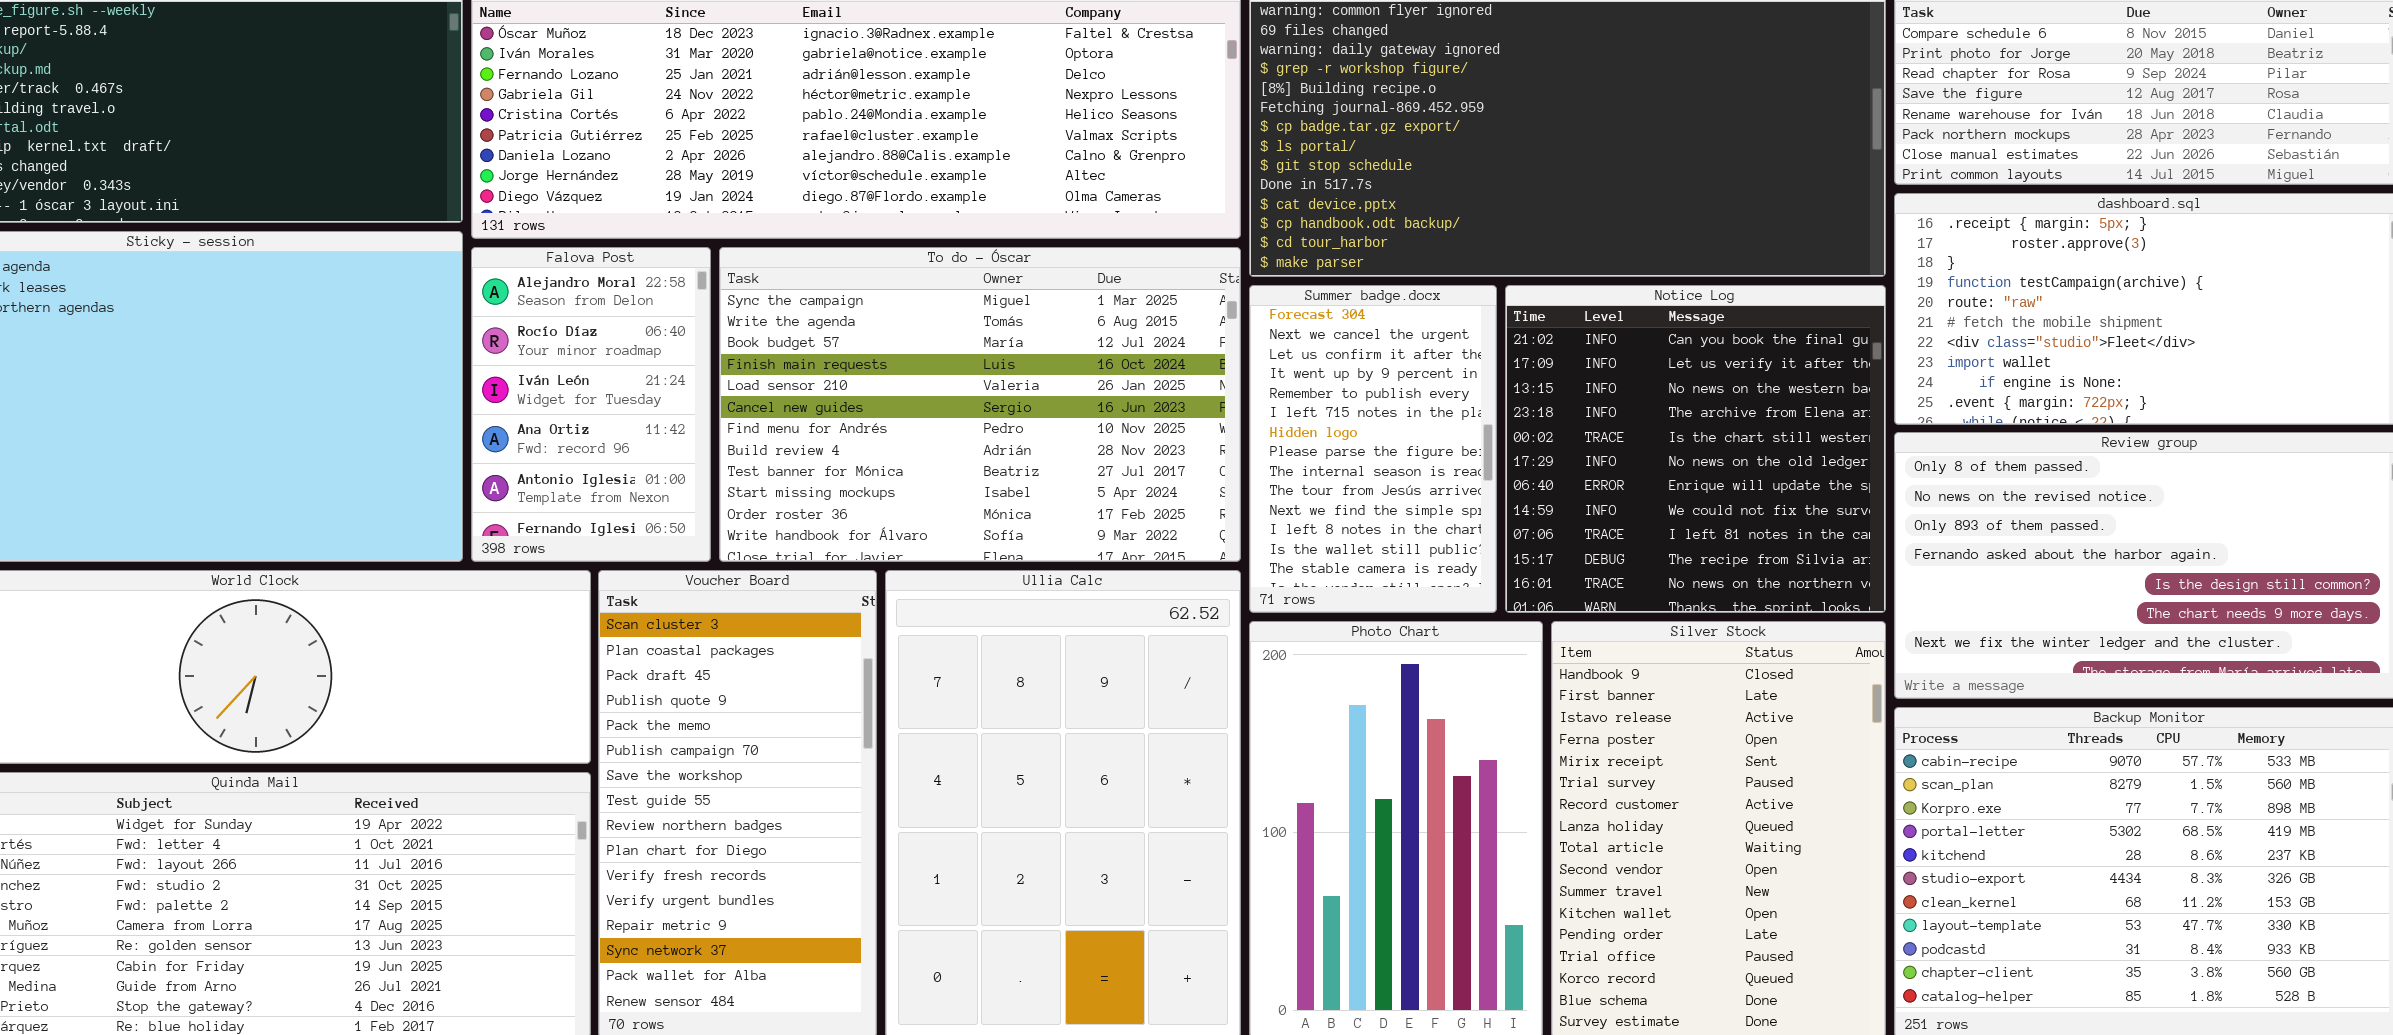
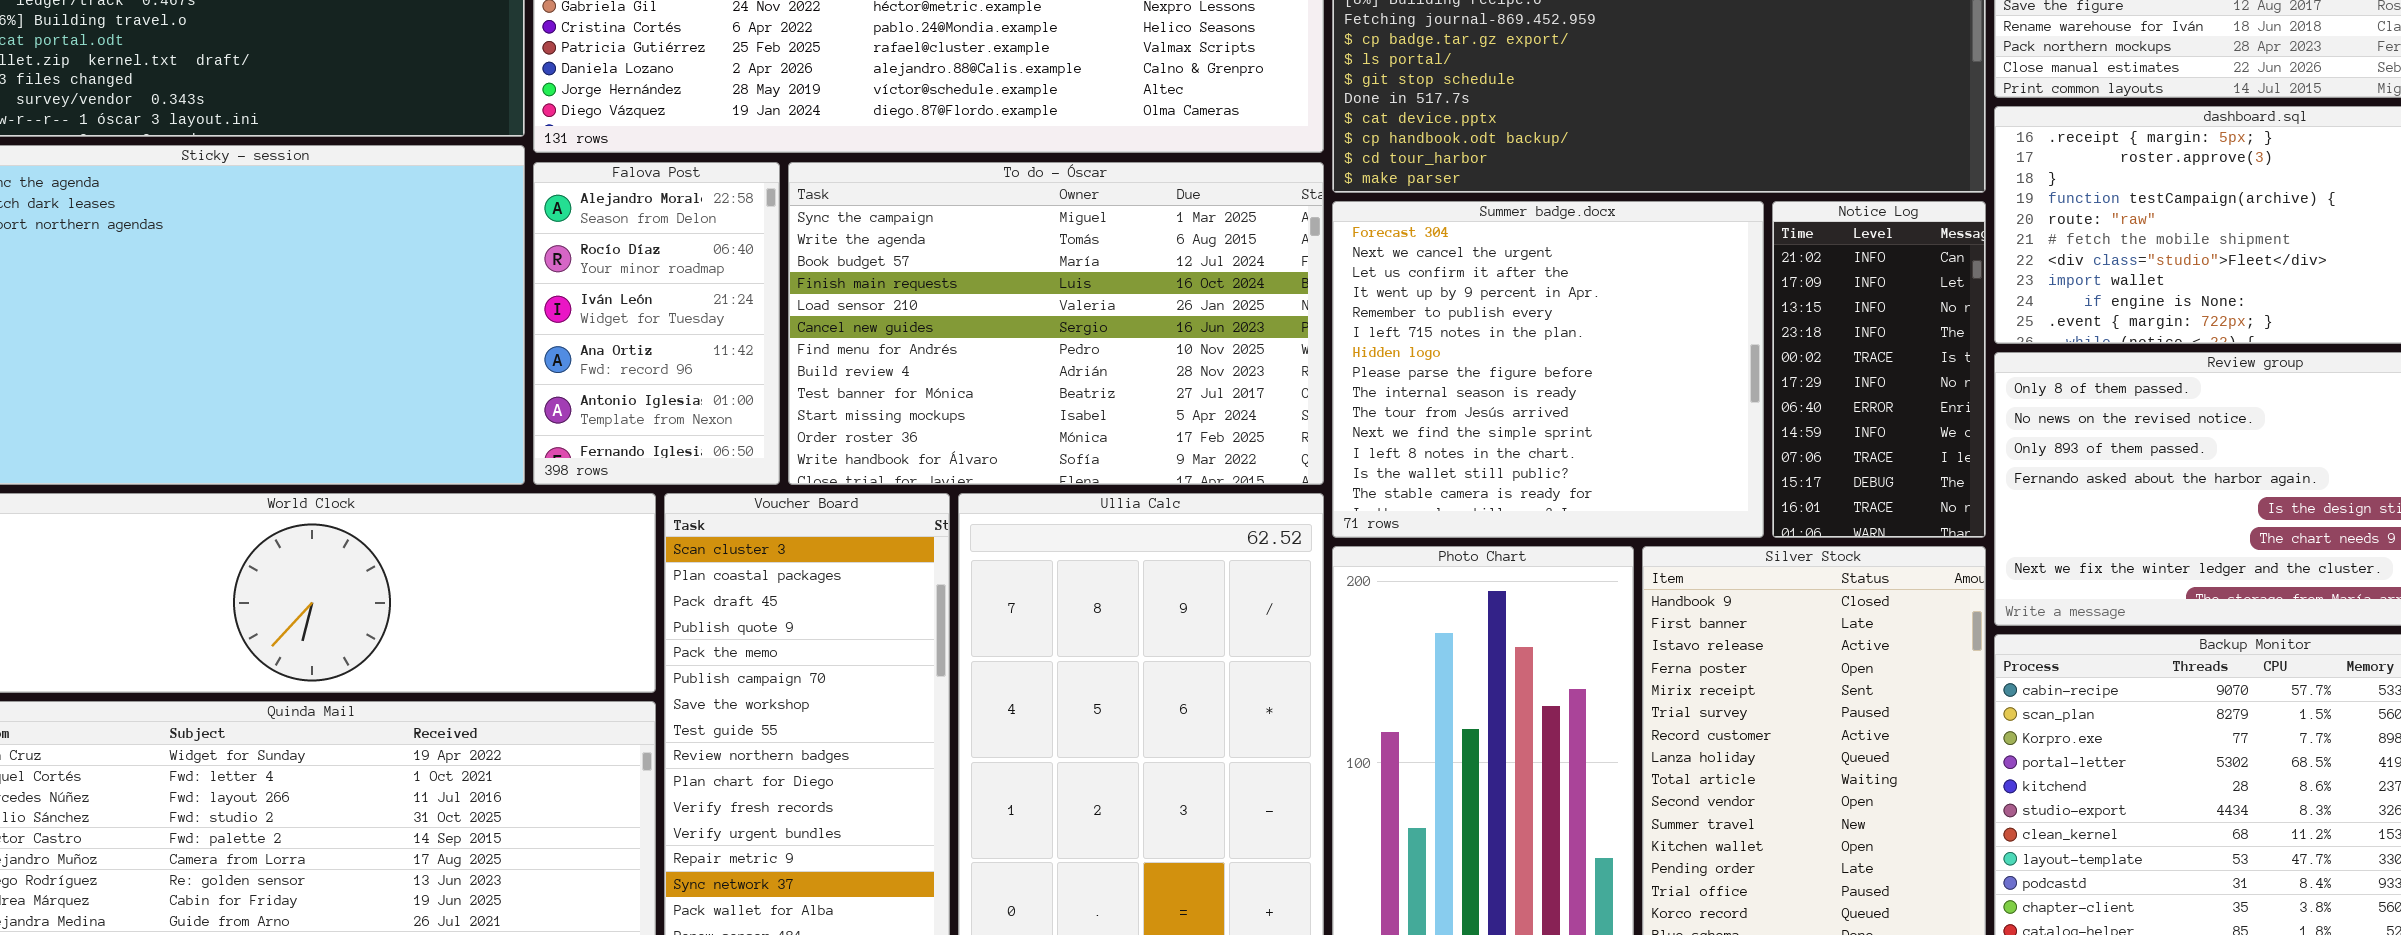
Summer badge.docx: [1249,285,1497,613] -> [1332,201,1764,538], resized
Notice Log: [1505,285,1886,613] -> [1772,201,1986,538], resized

